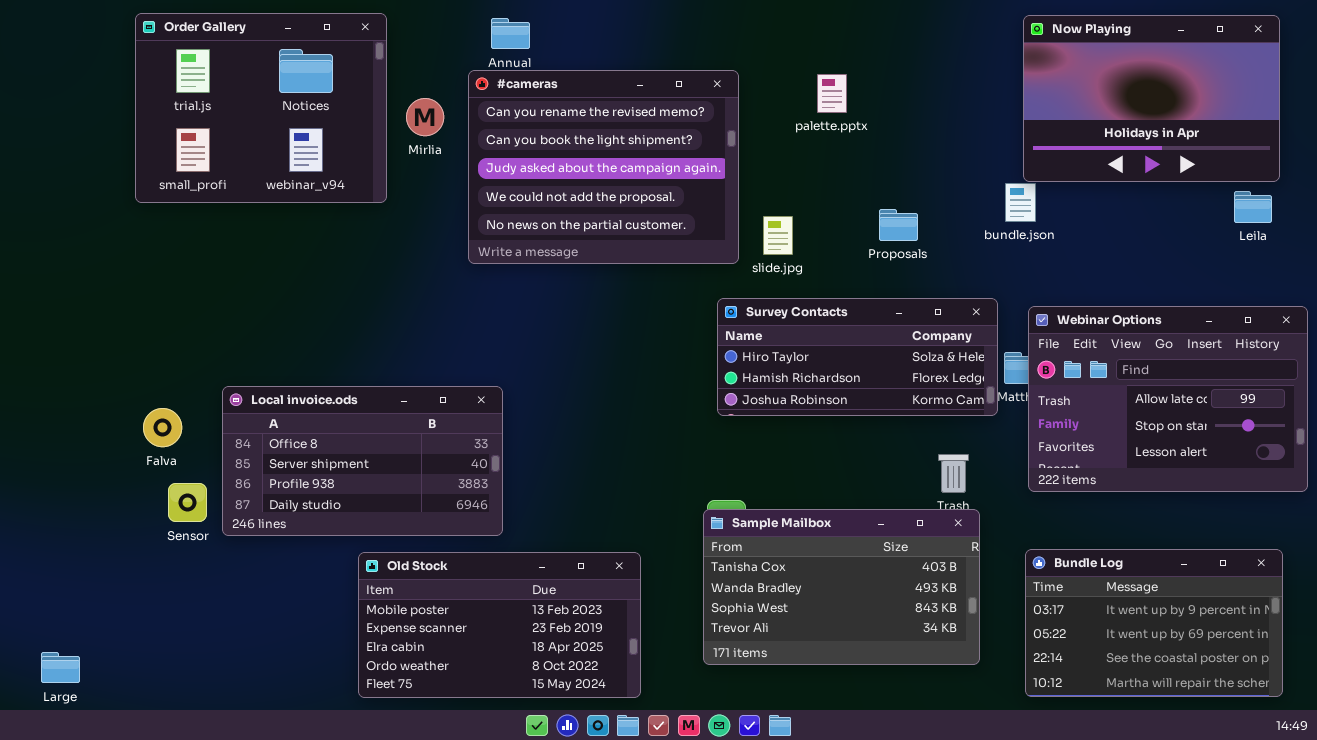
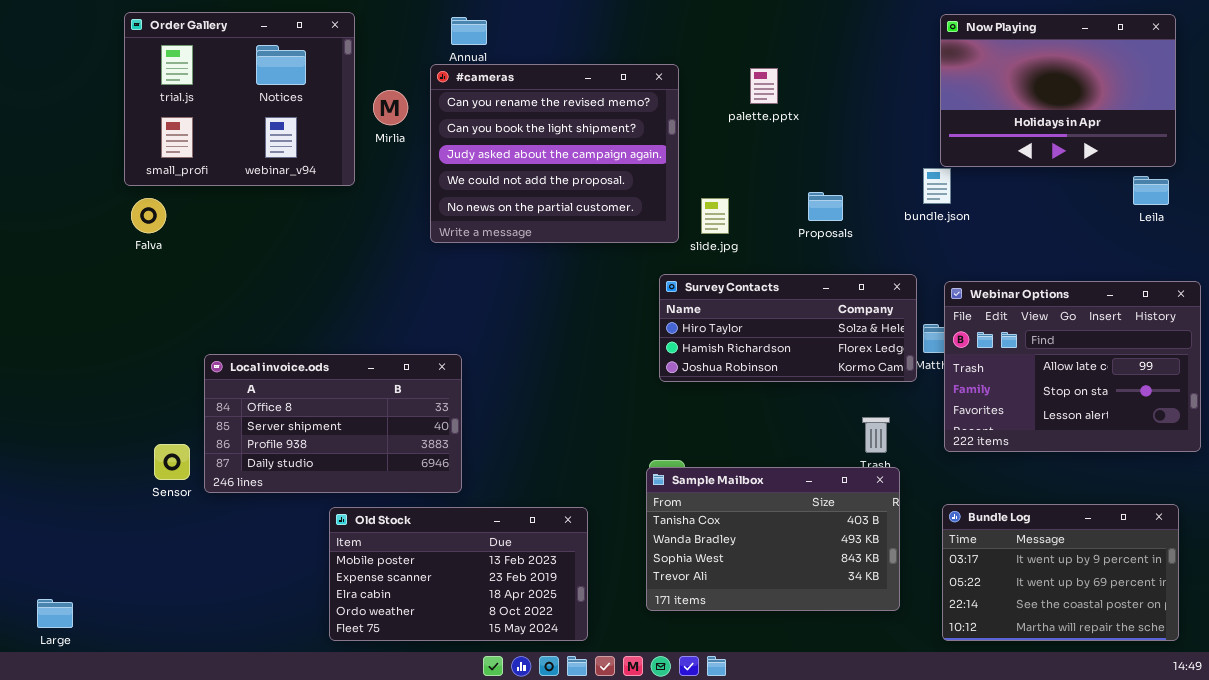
Falva: [143,408,182,447] -> [131,198,166,233], moved

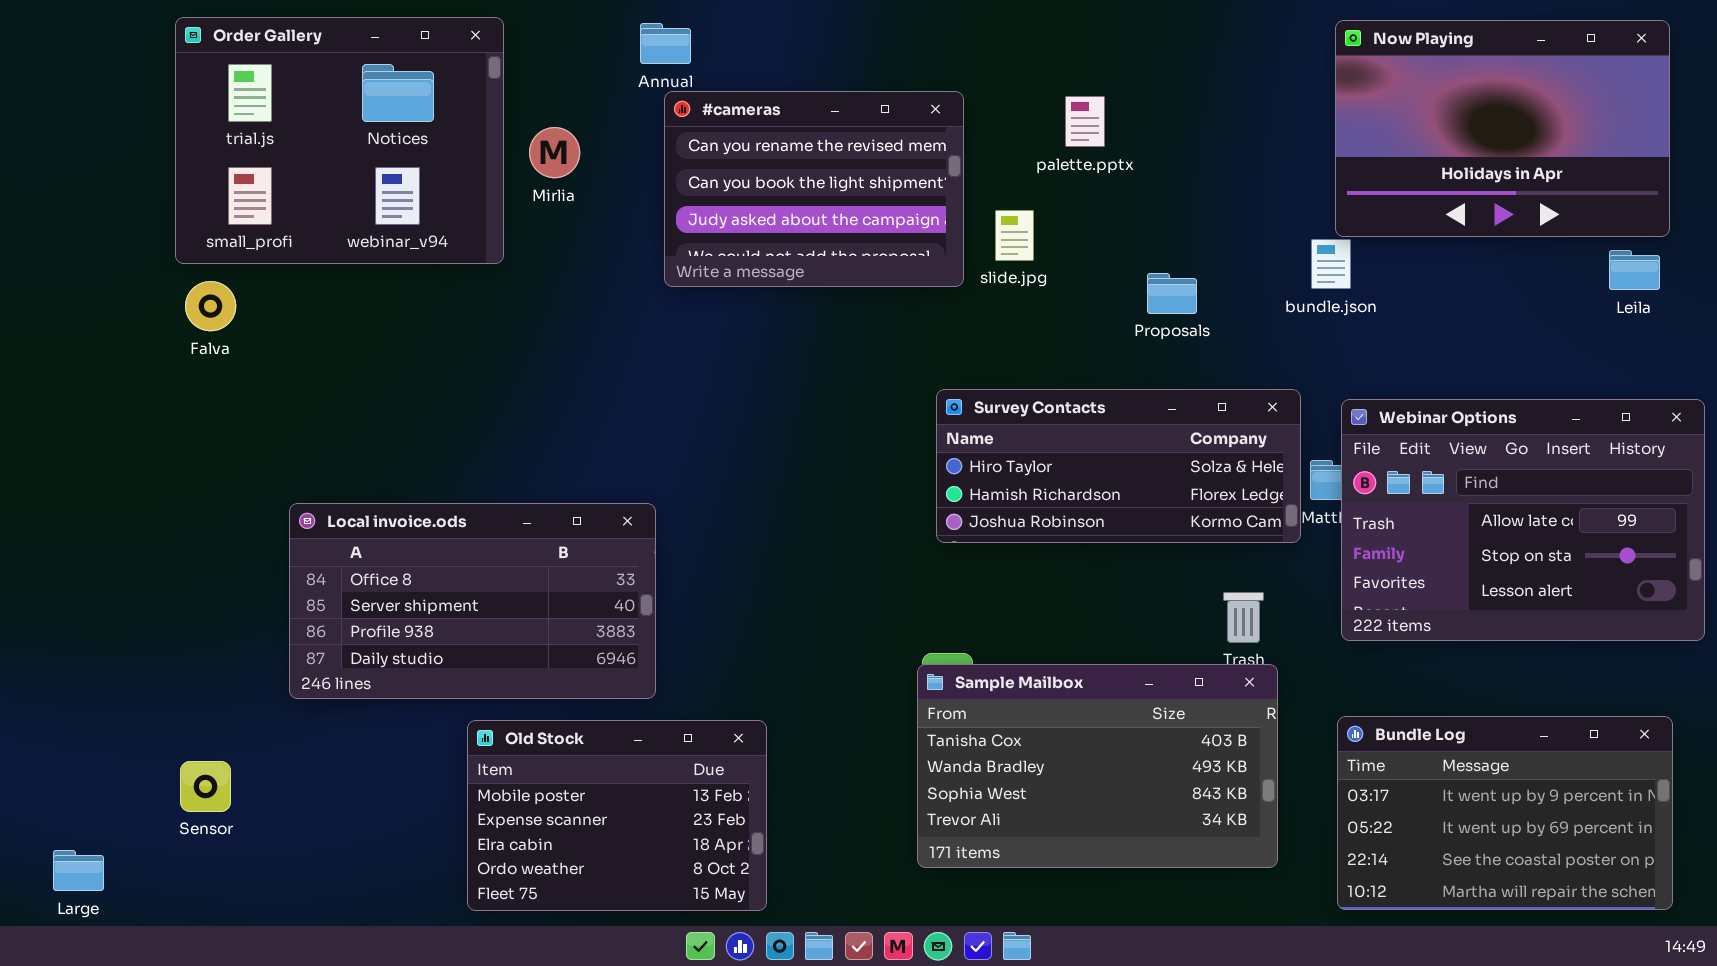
#cameras: [430,64,679,243] -> [664,91,964,287], resized
slide.jpg: [701,198,729,234] -> [995,210,1034,261], moved
Sensor: [154,444,190,480] -> [180,761,231,812], moved
Old Stock: [329,507,588,641] -> [467,720,767,911], resized

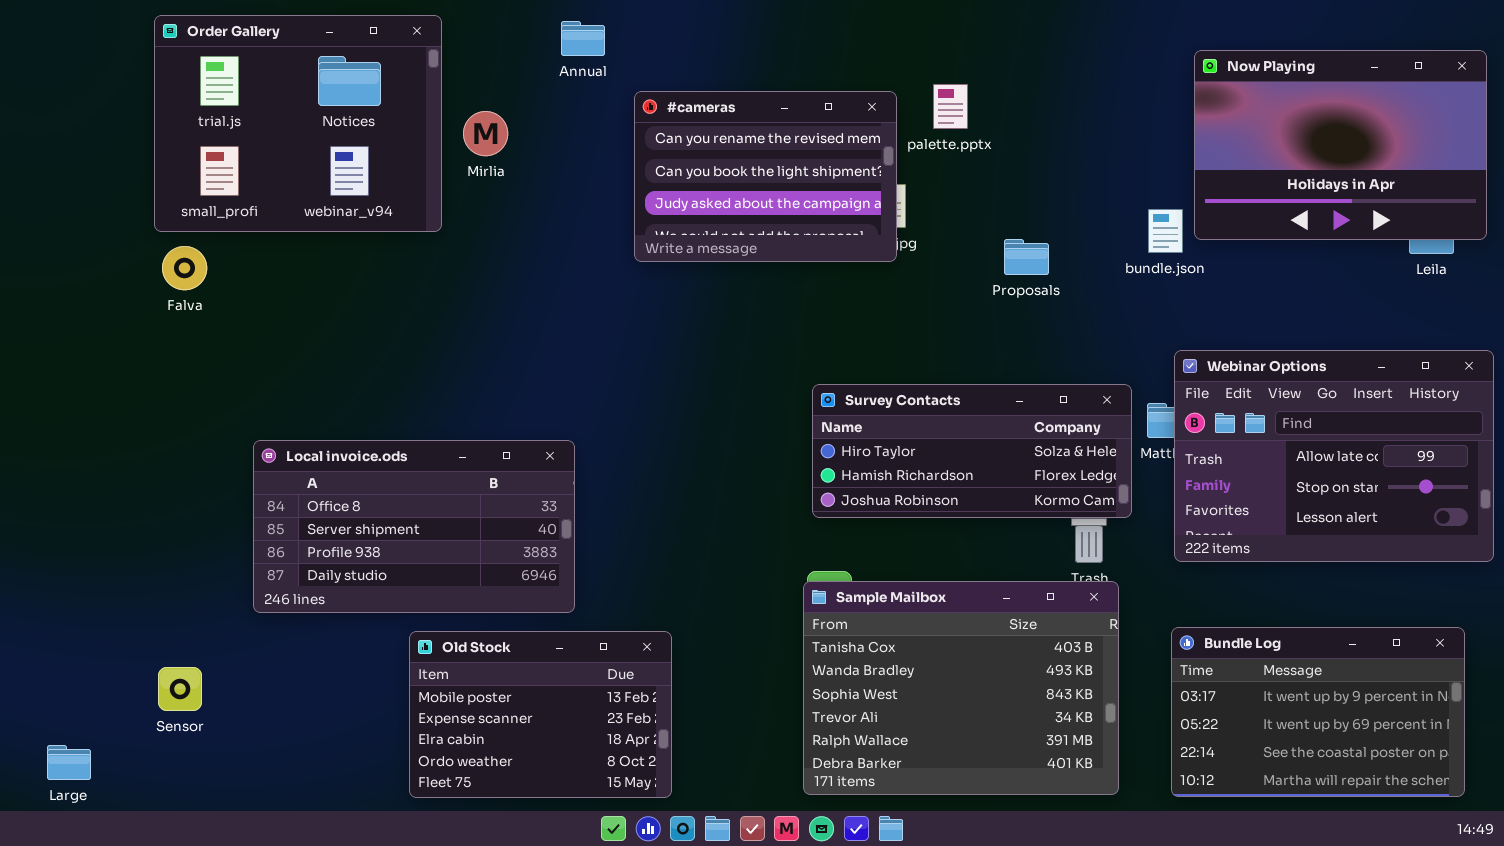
Now Playing: [1335,20,1670,237] -> [1194,50,1487,240], moved
#cameras: [664,91,964,287] -> [634,91,897,262], moved
Survey Contacts: [936,389,1301,543] -> [812,384,1132,518], moved
Sample Mailbox: [917,664,1278,868] -> [803,581,1119,795], resized

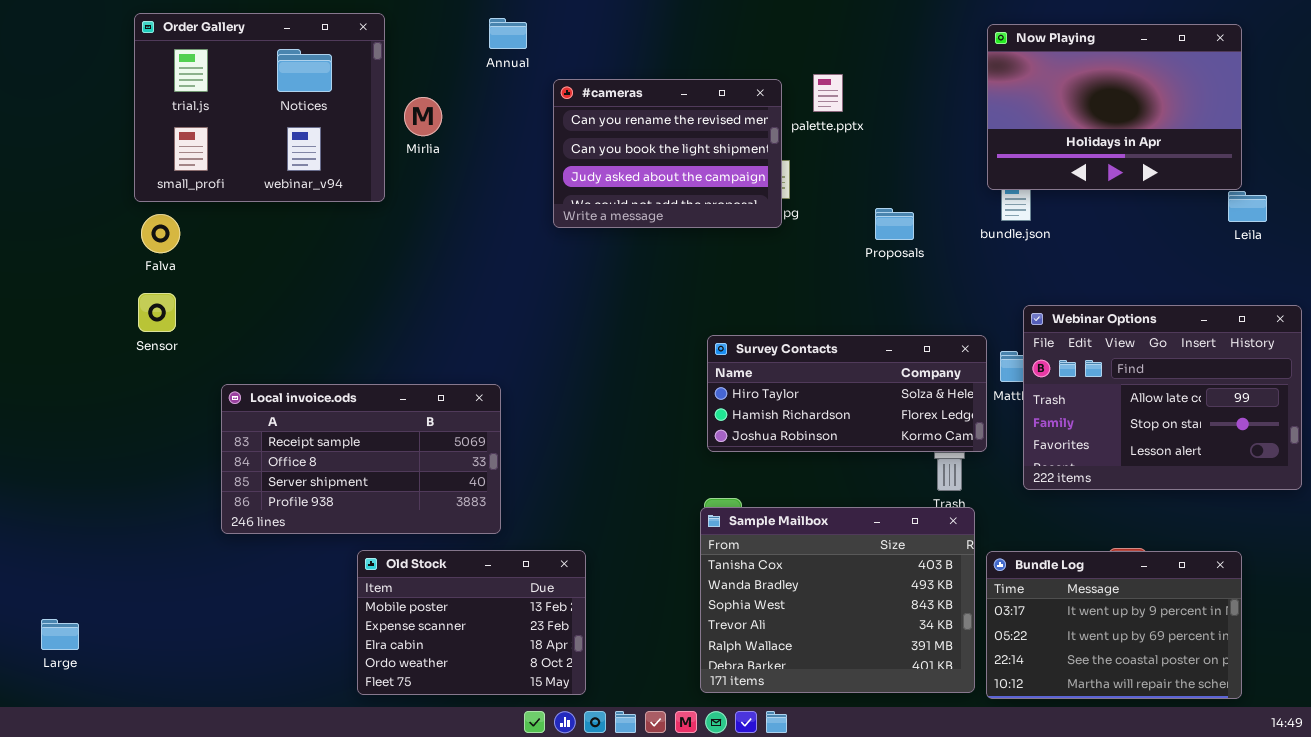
Now Playing: [1194,50,1487,240] -> [987,24,1242,190], moved
Local invoice.ods: [253,440,575,613] -> [221,384,501,534], scrolled up 1 row
Bundle Log: [1171,627,1465,797] -> [986,551,1242,699], moved
Sensor: [158,667,202,711] -> [138,293,176,332], moved
Large: [47,745,91,780] -> [41,619,79,650], moved

